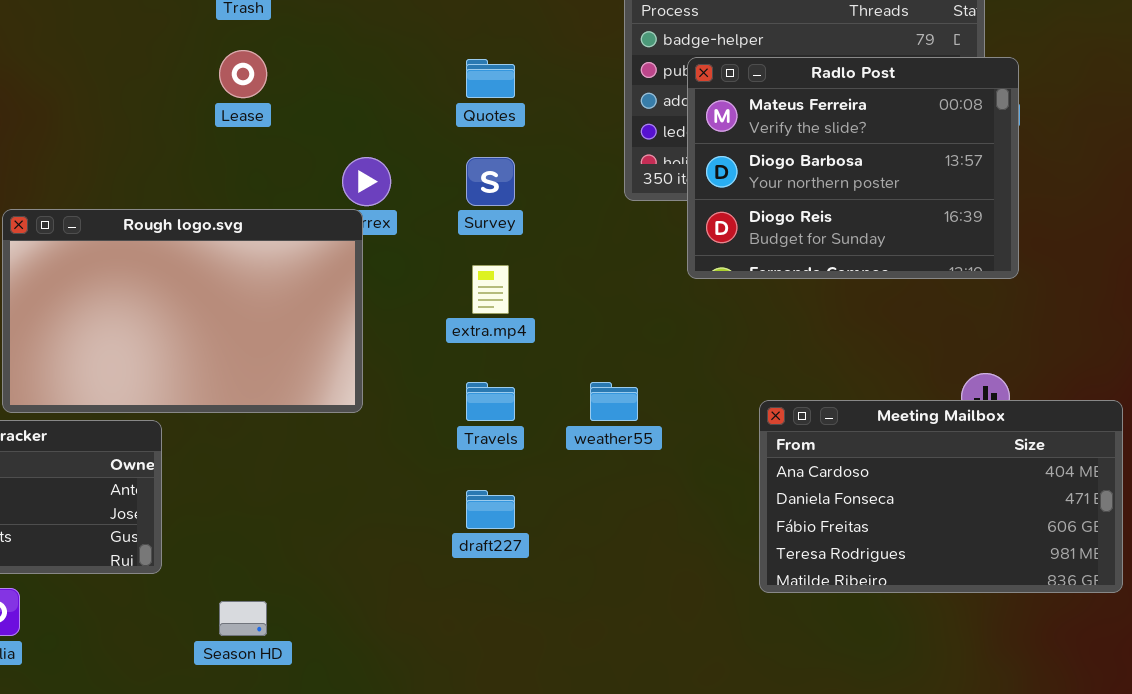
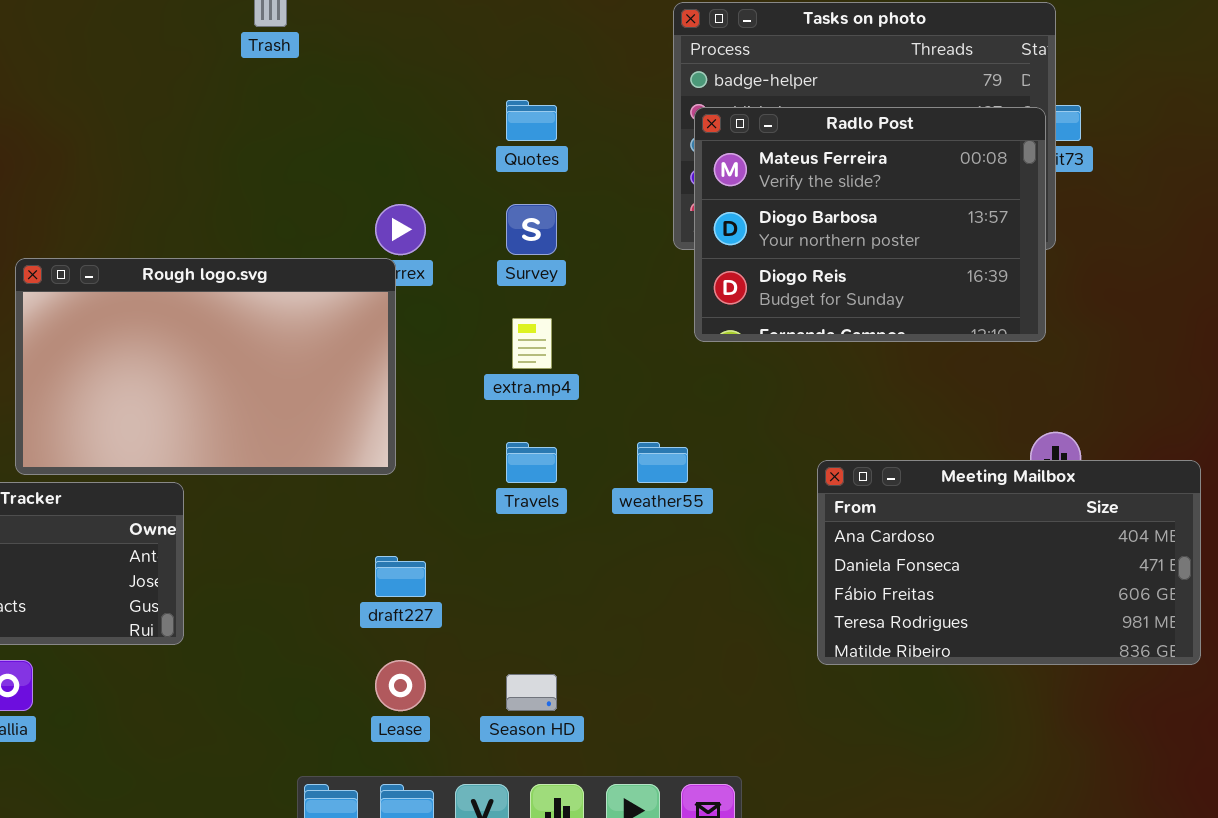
Lease: [219,50,267,98] -> [375,660,426,711], moved
Radlo Post: [687,57,1019,279] -> [694,107,1046,342], moved
draft227: [466,490,515,529] -> [375,556,426,597], moved
Season HD: [219,601,267,636] -> [506,674,557,711], moved

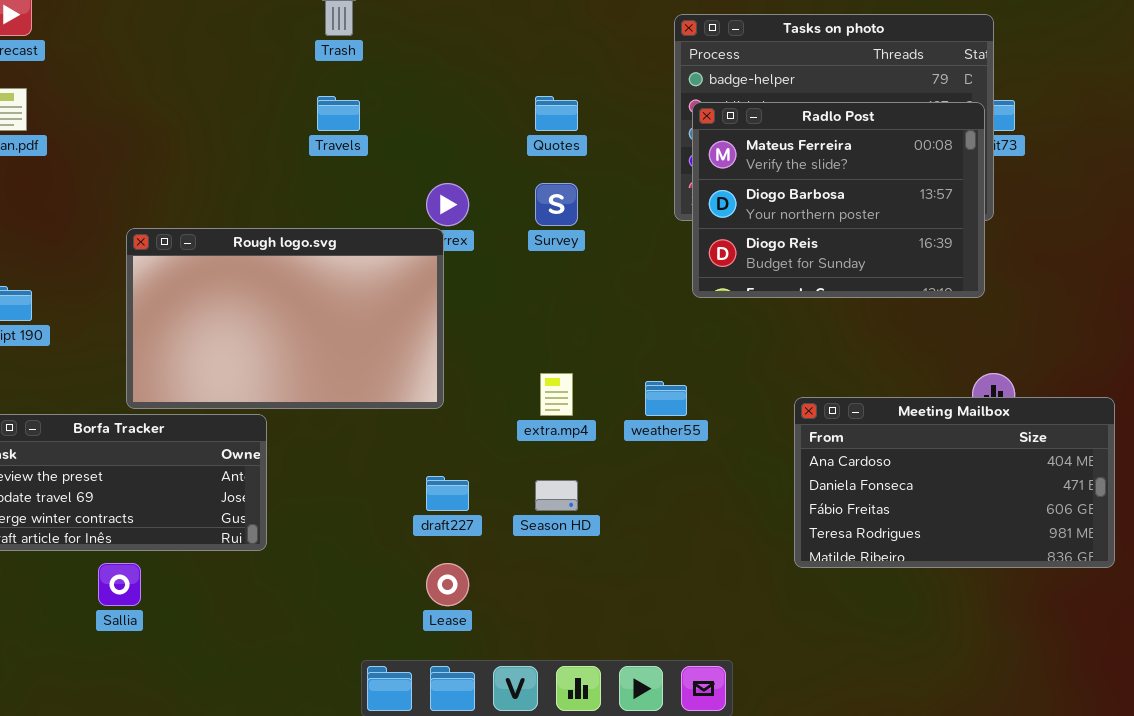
extra.mp4: [512,318,552,369] -> [540,373,573,416], moved
Travels: [506,442,557,483] -> [317,96,360,131], moved
Season HD: [506,674,557,711] -> [535,480,578,511], moved

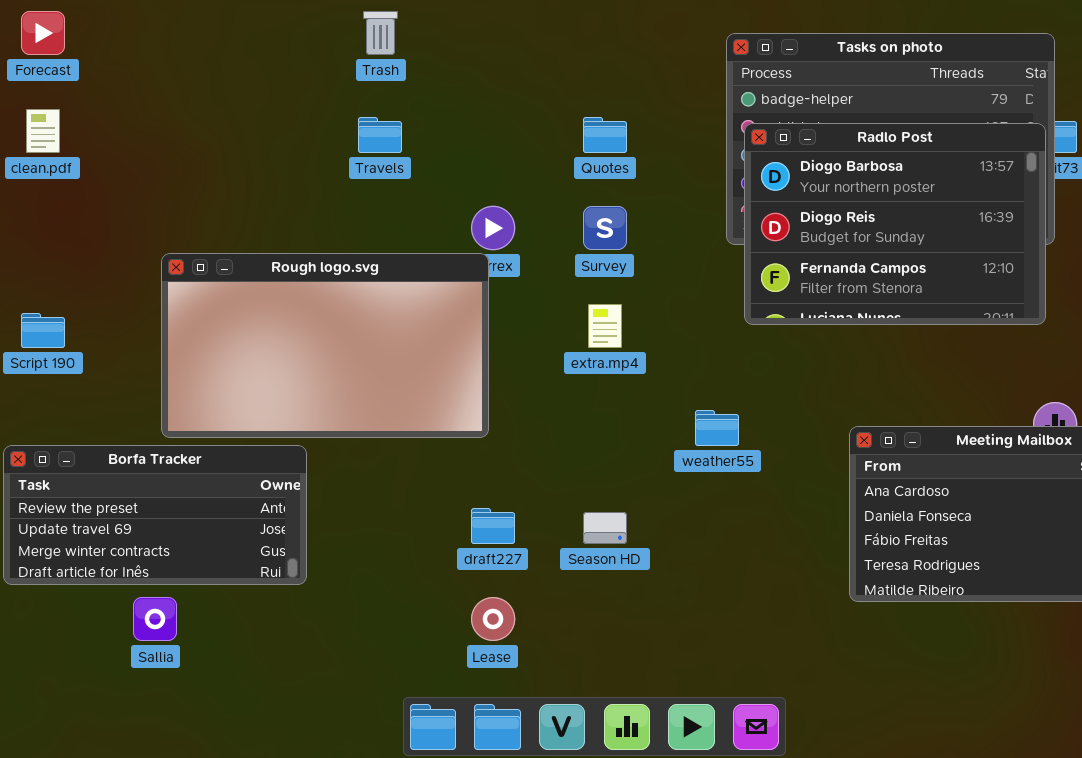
Radlo Post: [692,102,985,298] -> [744,123,1046,325], scrolled down 1 row
extra.mp4: [540,373,573,416] -> [588,304,622,348], moved

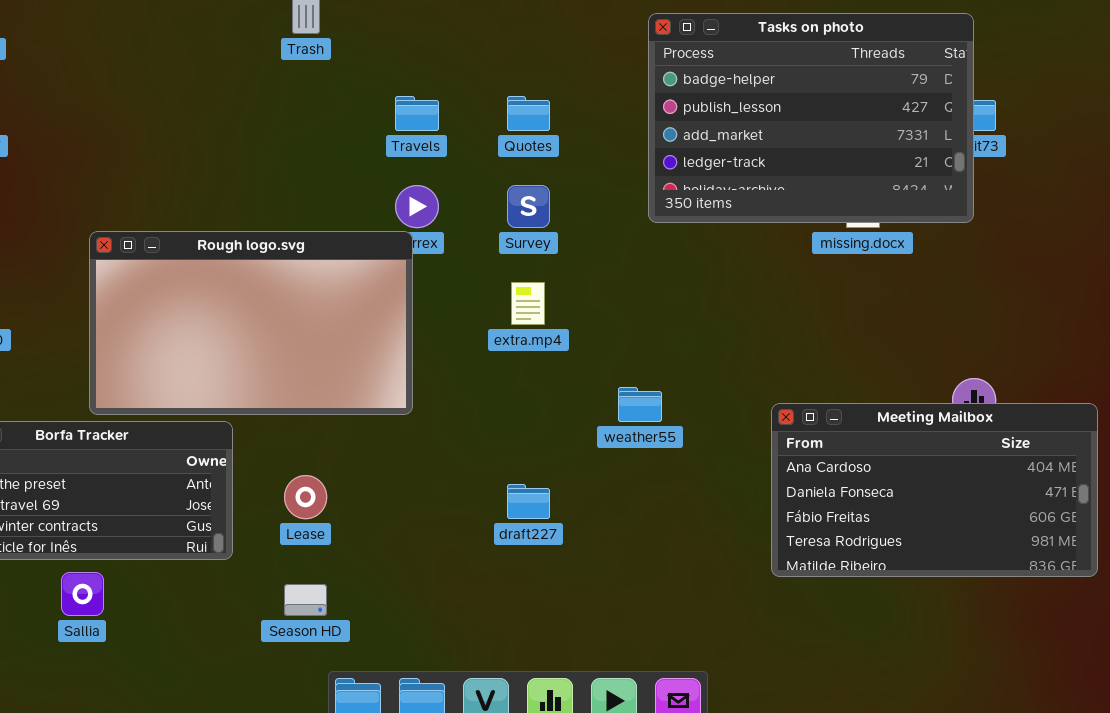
Travels: [358,117,402,153] -> [395,96,439,131], moved
Radlo Post: [744,123,1046,325] -> none, closed
draft227: [471,508,515,544] -> [507,484,550,519], moved
Season HD: [583,512,627,544] -> [284,584,327,616], moved
Lease: [471,597,515,641] -> [284,475,327,519], moved

